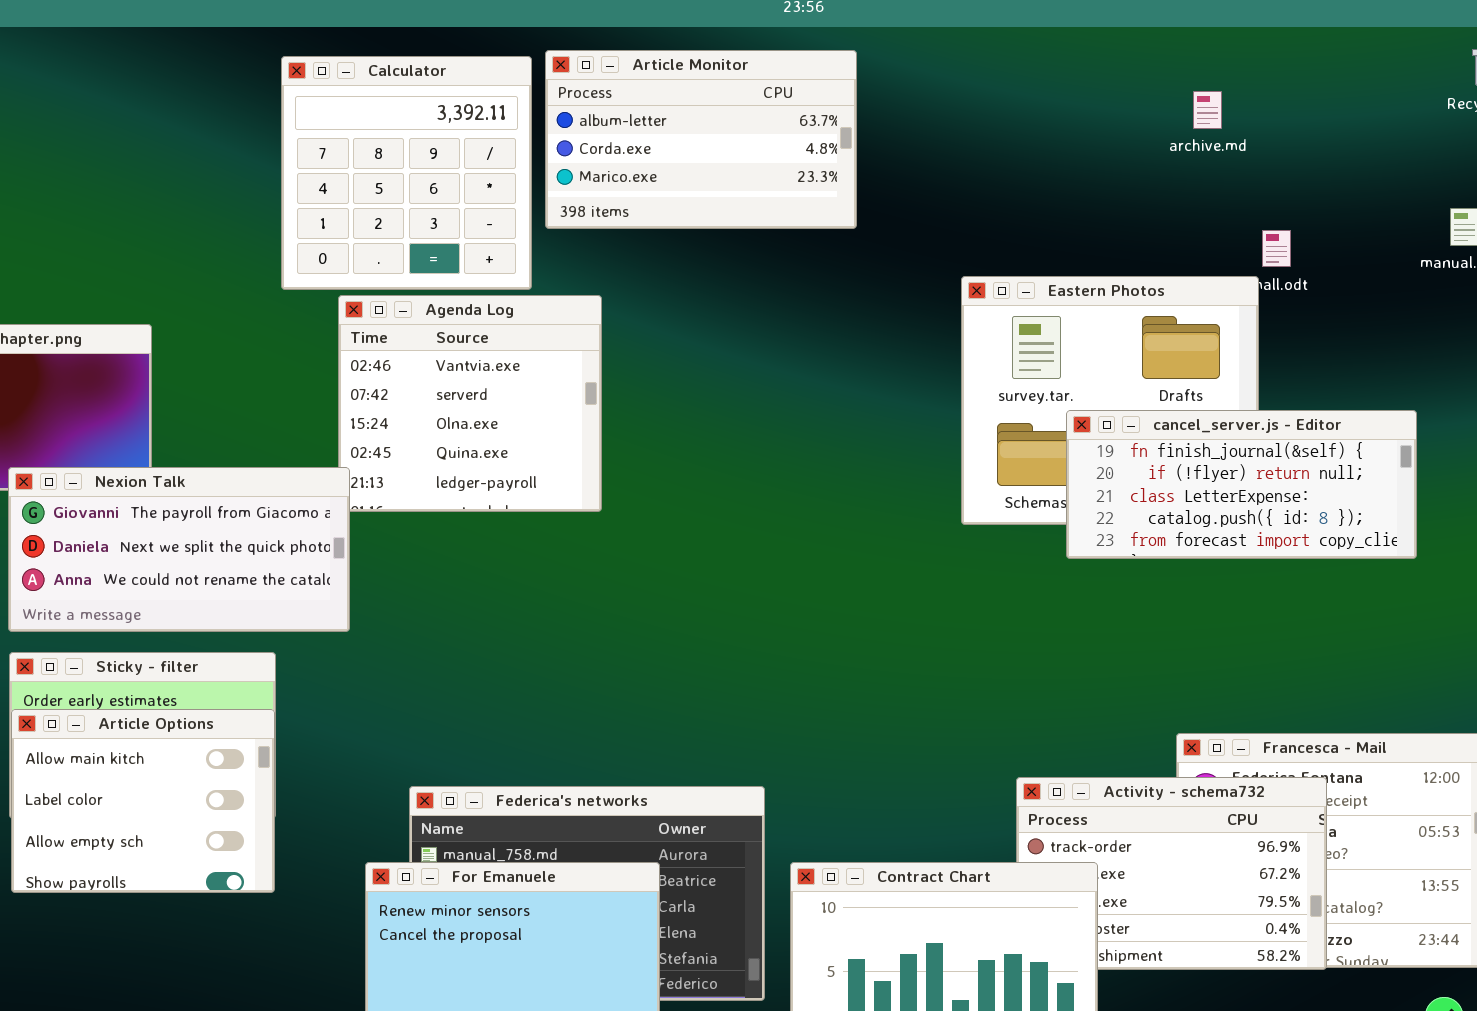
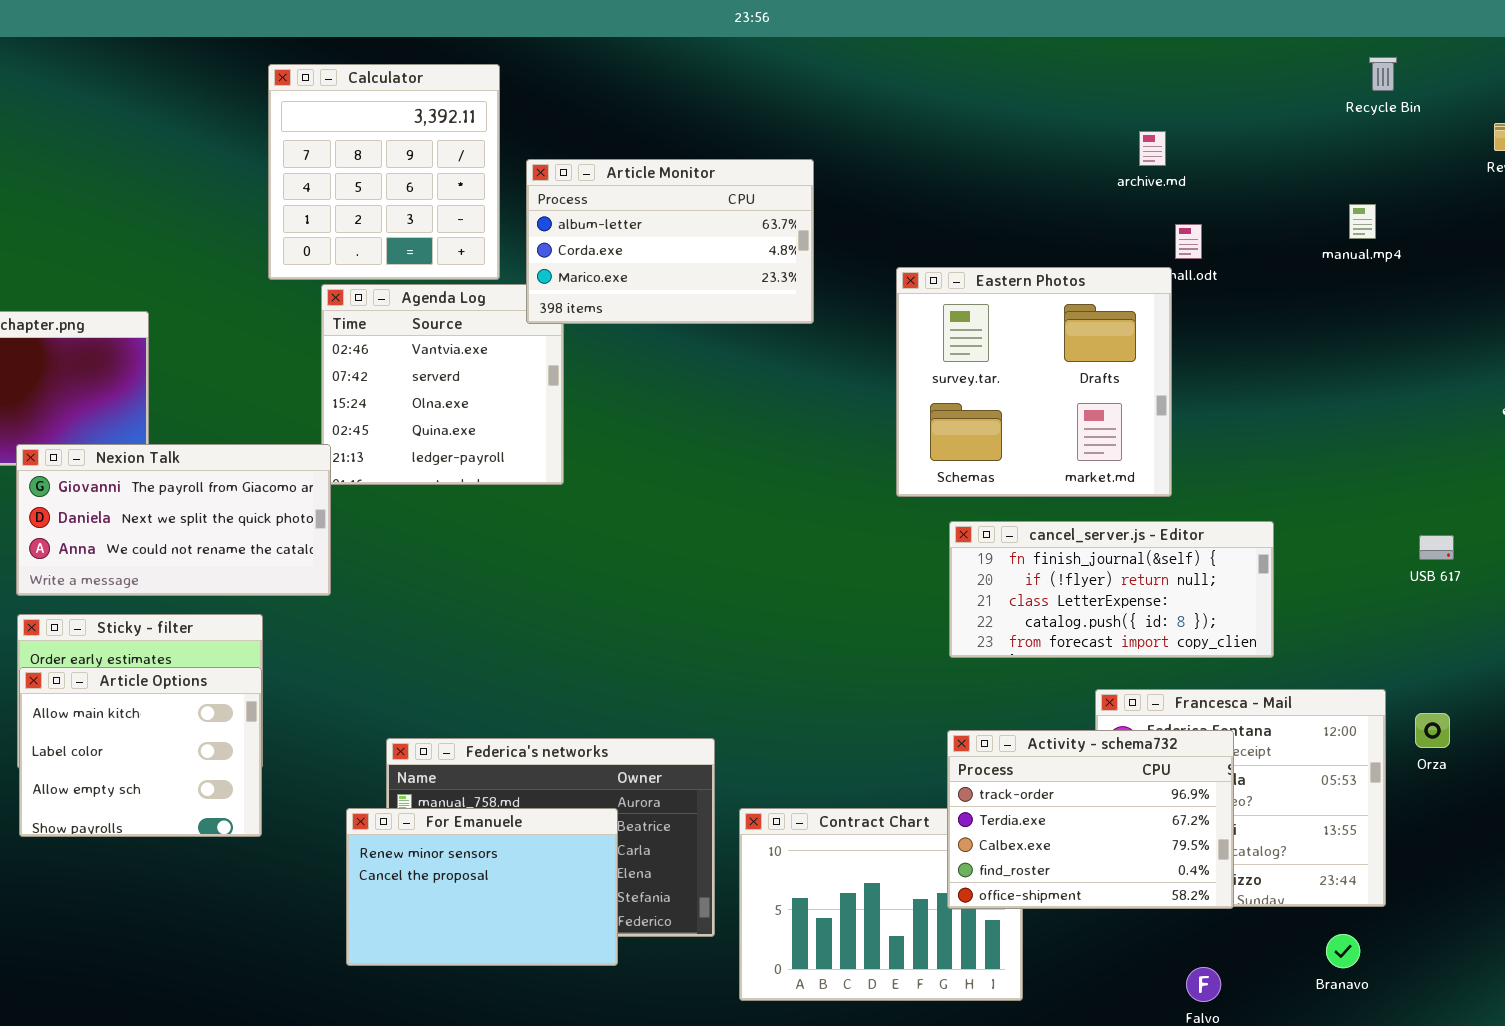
Article Monitor: [545,50,857,229] -> [526,159,814,324], moved
archive.md: [1193,91,1222,129] -> [1139,131,1166,166], moved
cancel_server.js - Editor: [1066,410,1417,559] -> [949,521,1274,658], moved
Activity - schema732: [1016,777,1327,970] -> [947,730,1234,909], raised

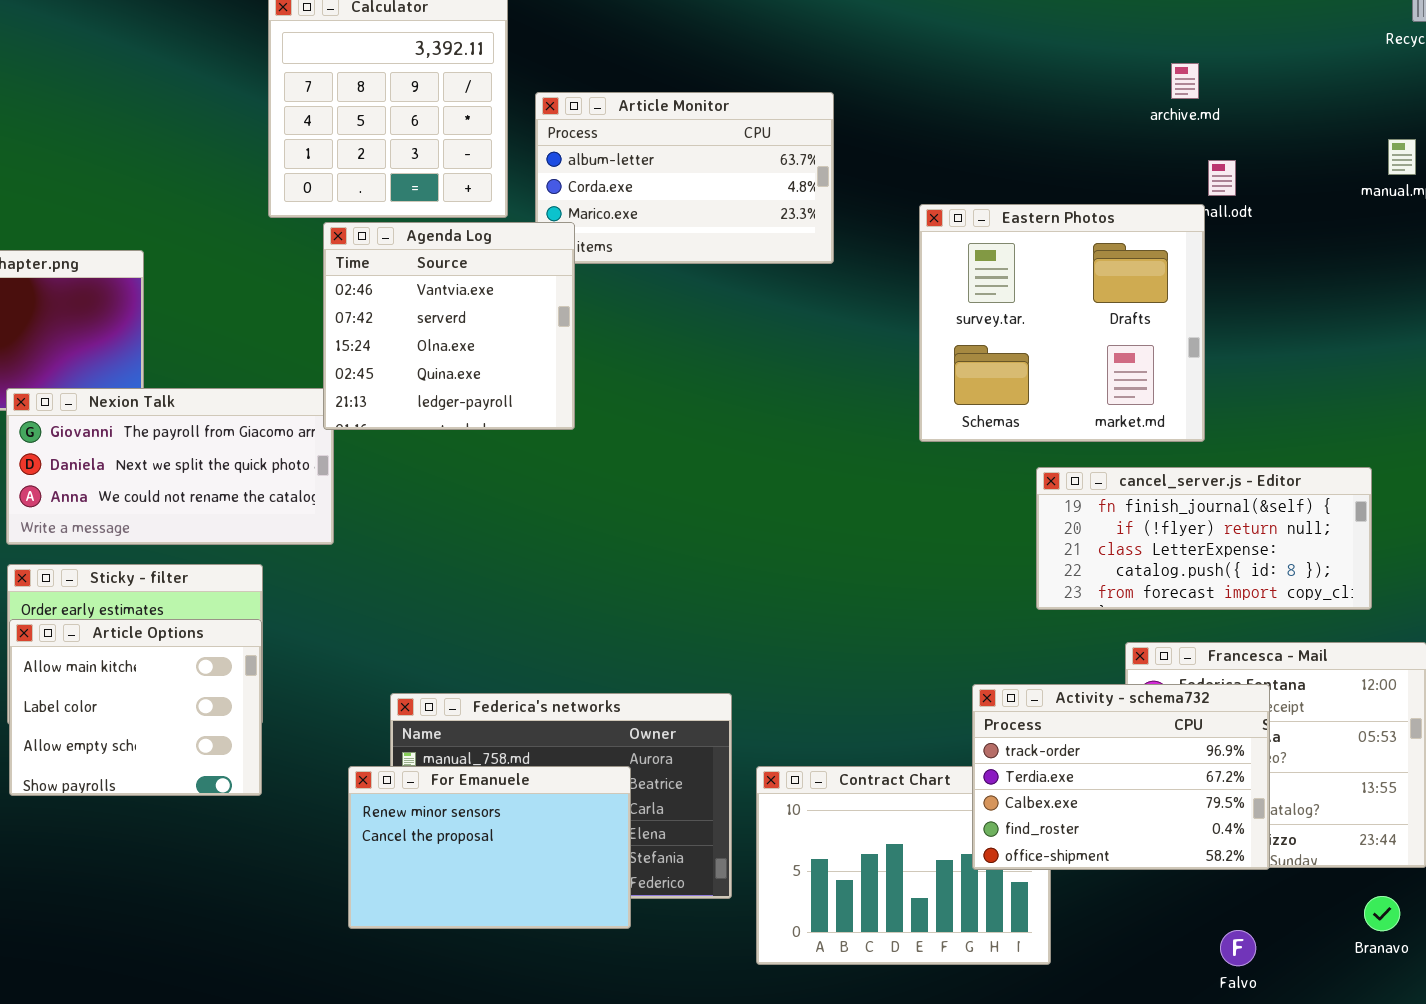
Agenda Log: [321,284,564,485] -> [323,222,575,430], raised
cancel_server.js - Editor: [949,521,1274,658] -> [1036,467,1372,610], moved

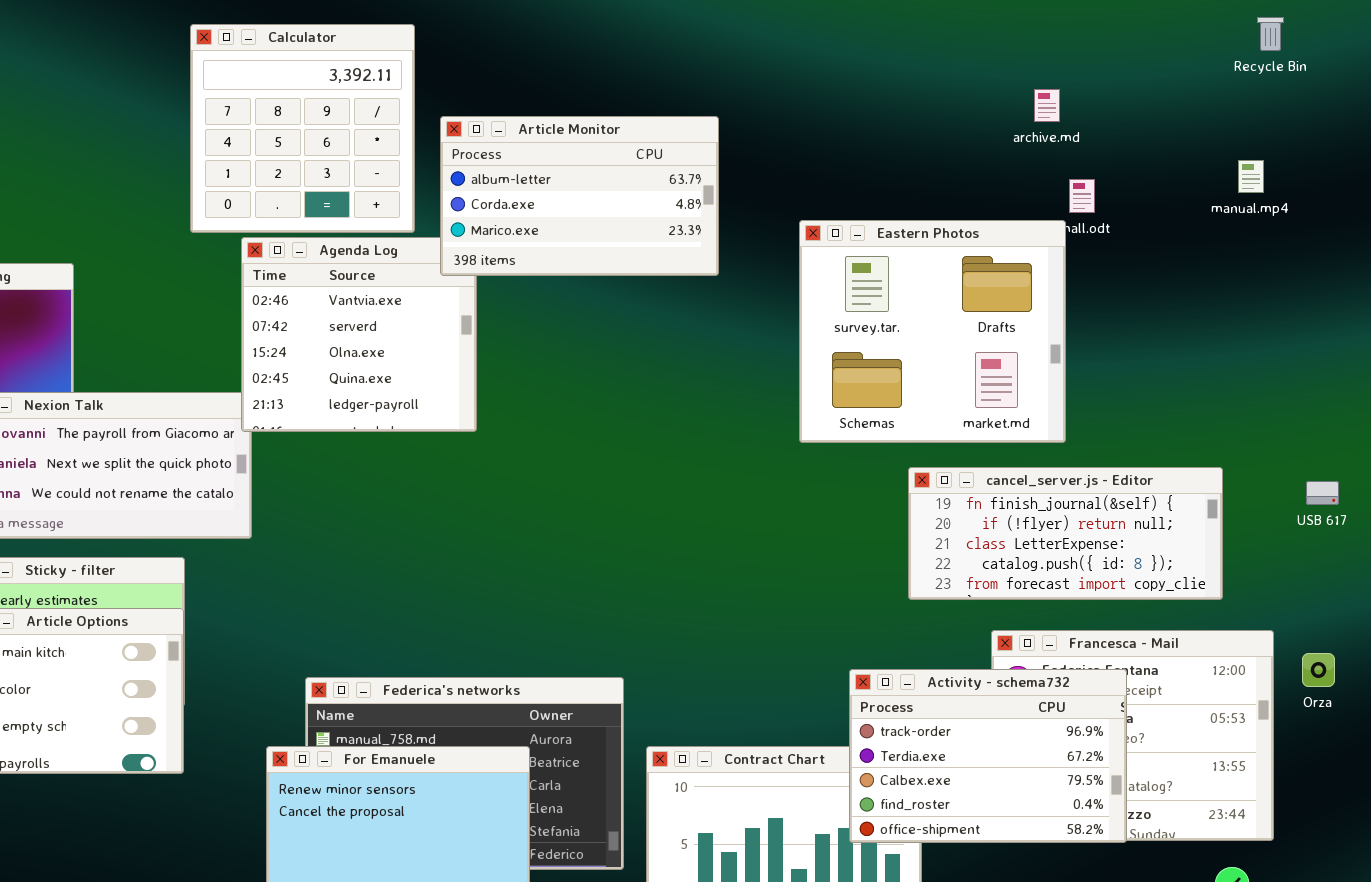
Article Monitor: [535,92,834,264] -> [440,116,719,276], raised

